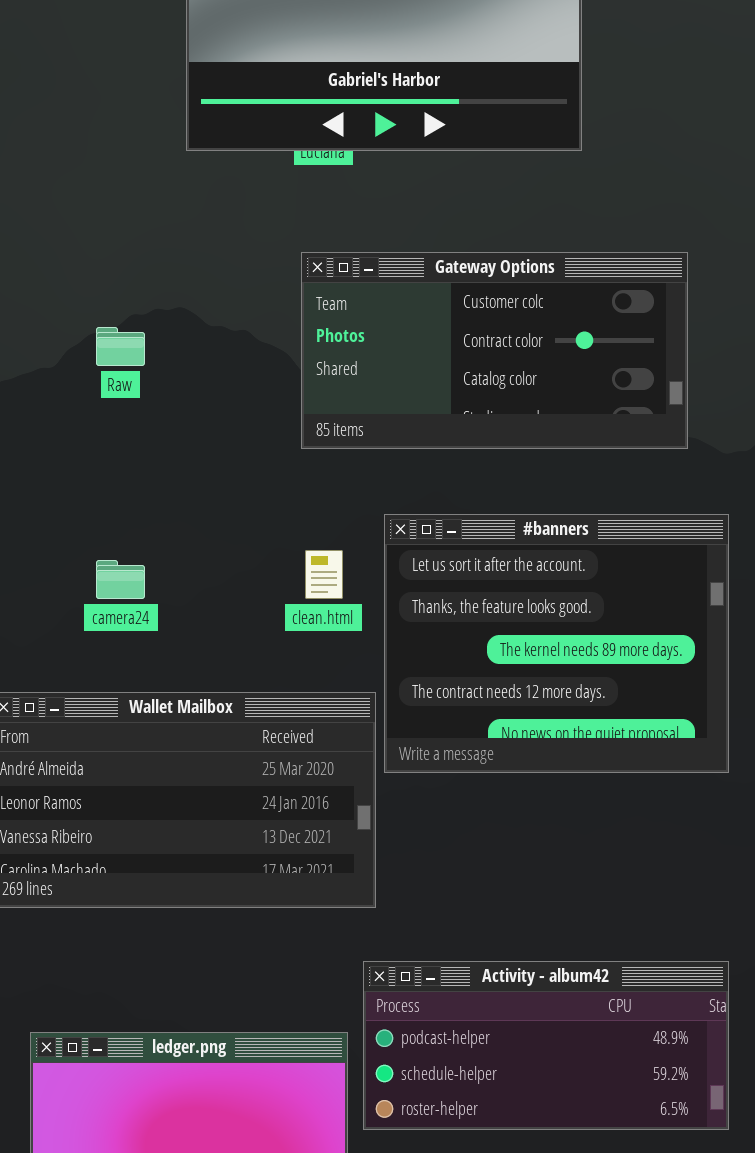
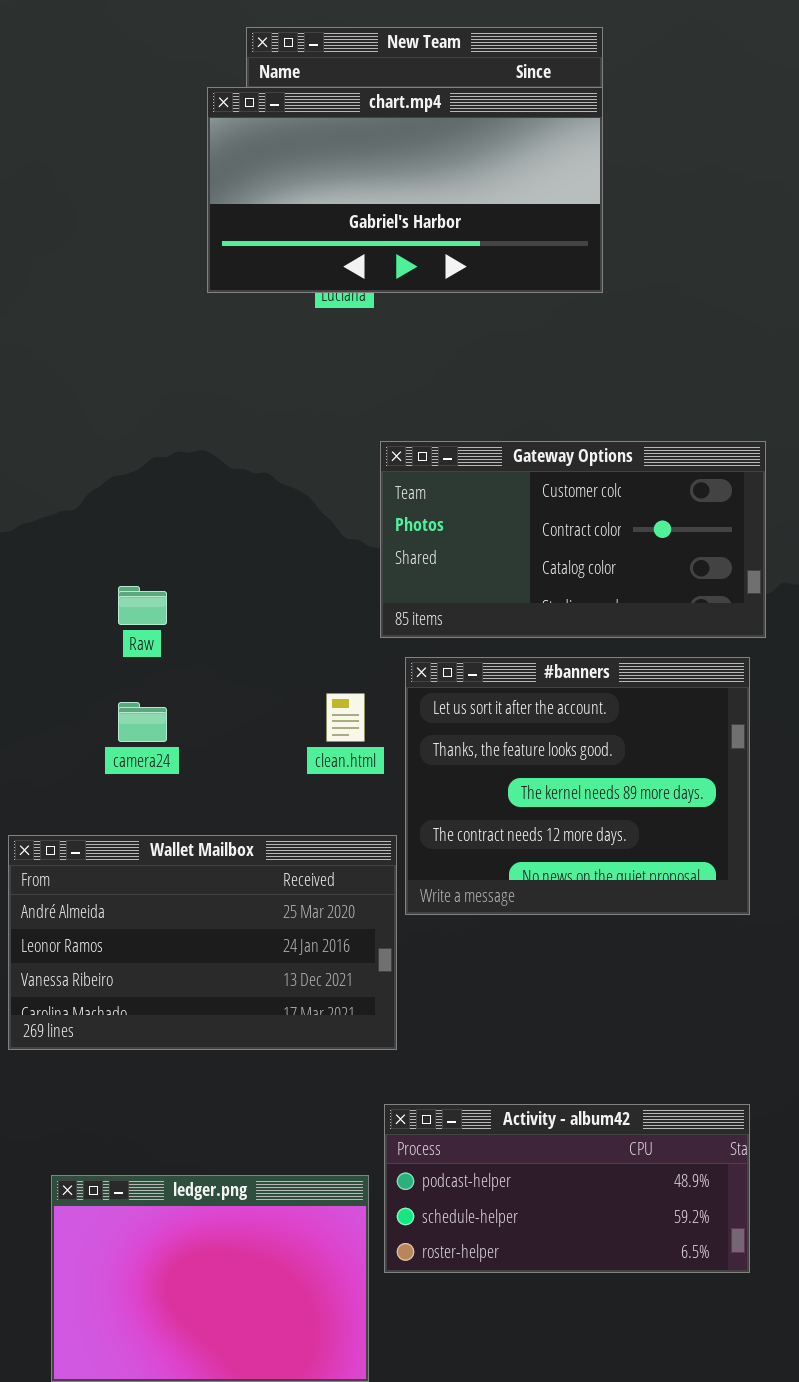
Gateway Options: [301,252,688,449] -> [380,441,766,638], moved
Raw: [96,327,145,366] -> [118,586,167,625], moved

